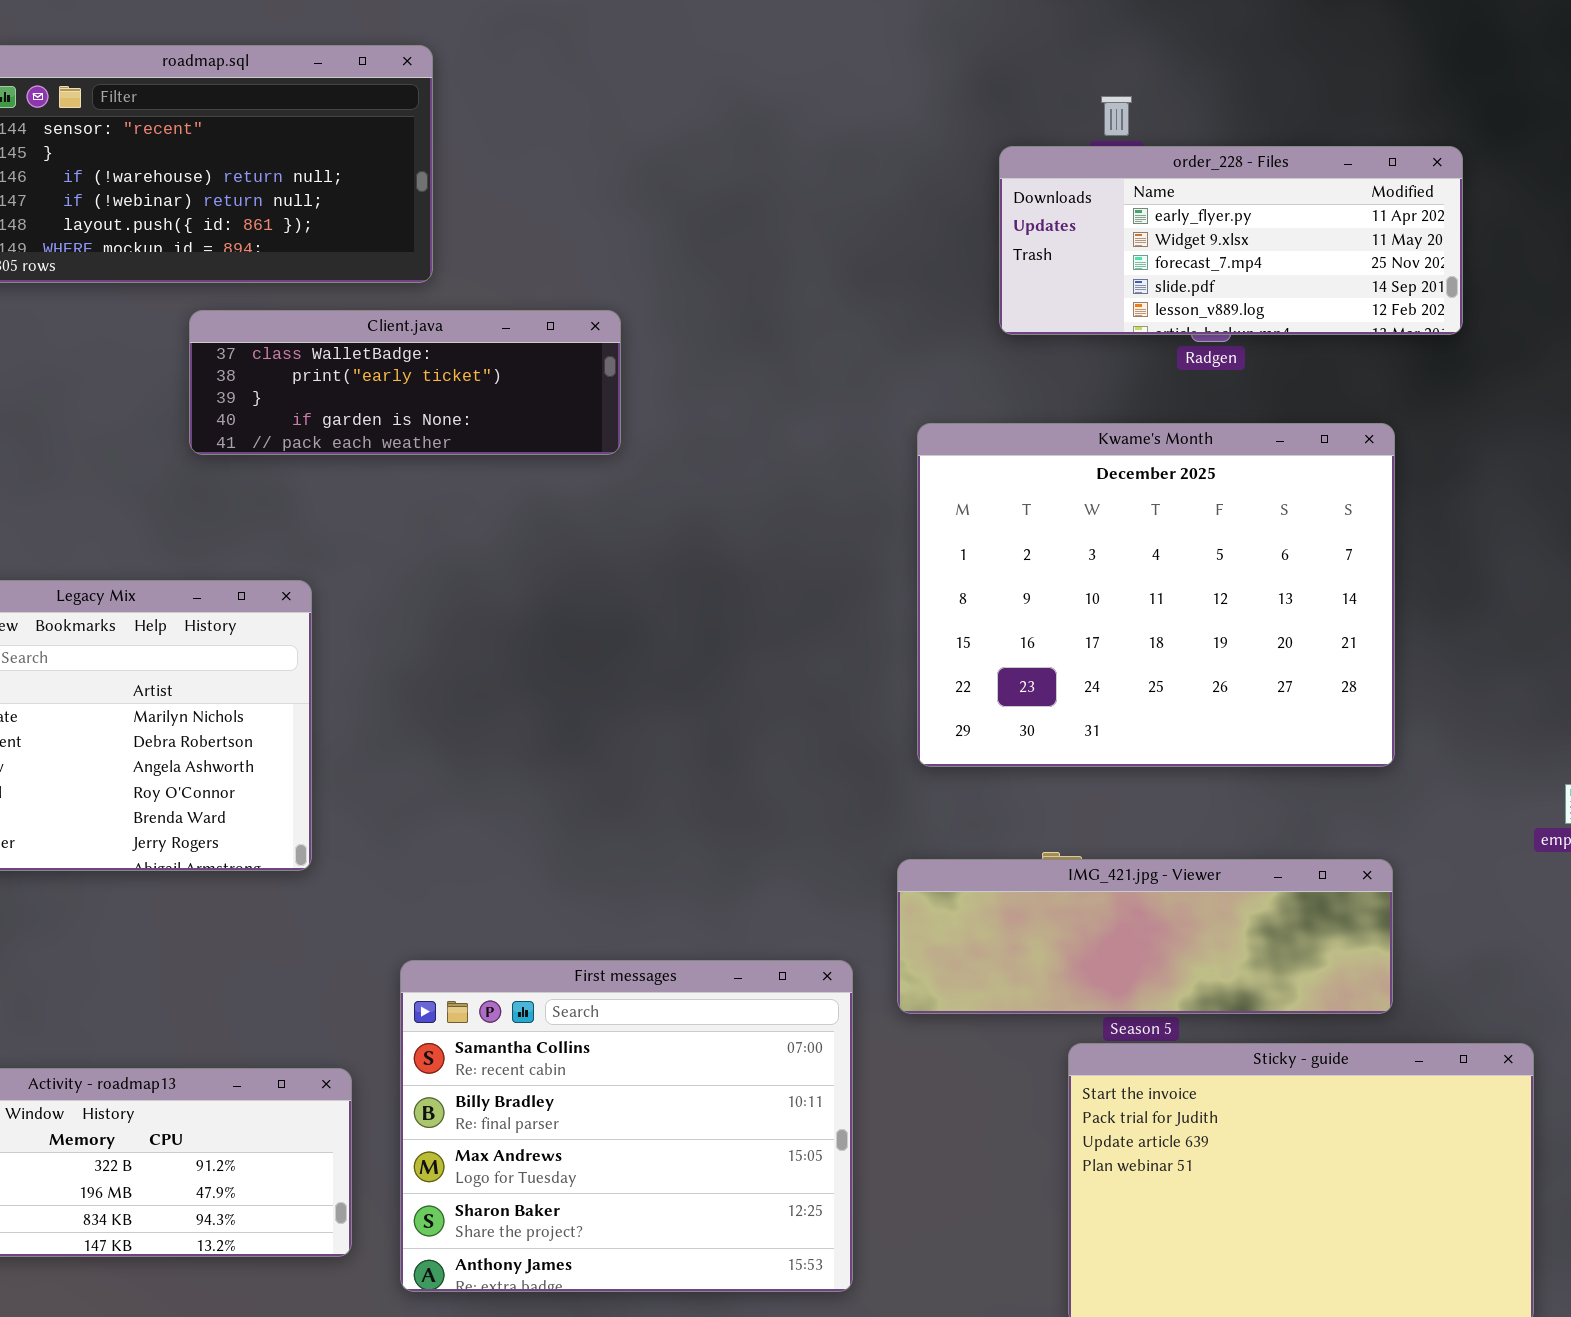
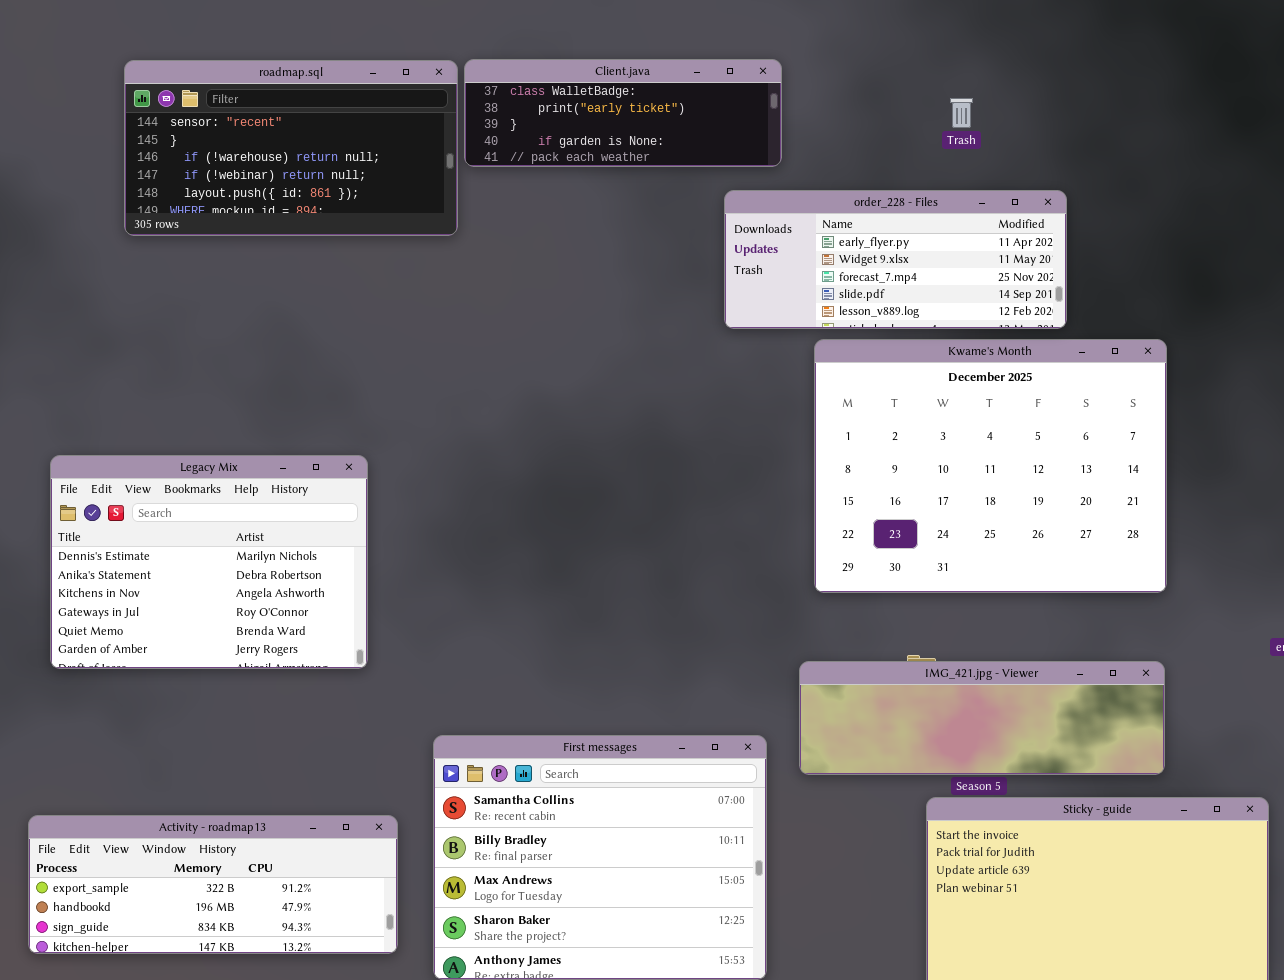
order_228 - Files: [999,146,1463,335] -> [724,190,1067,329], moved
Client.java: [189,310,621,455] -> [464,59,782,167], moved

